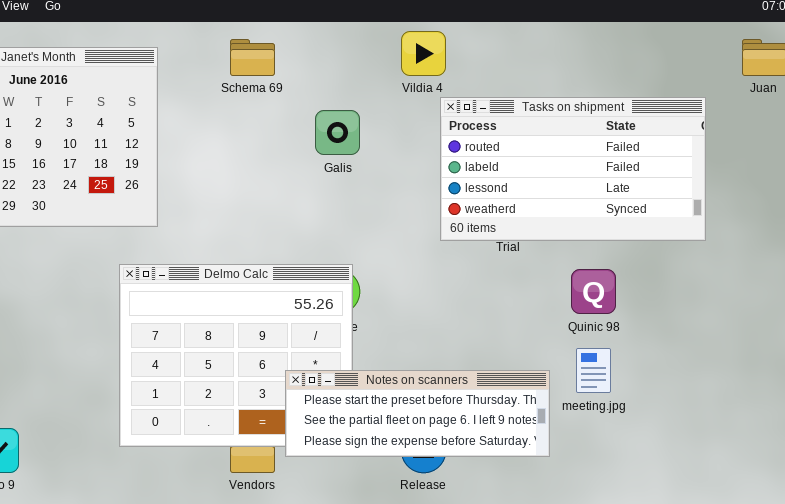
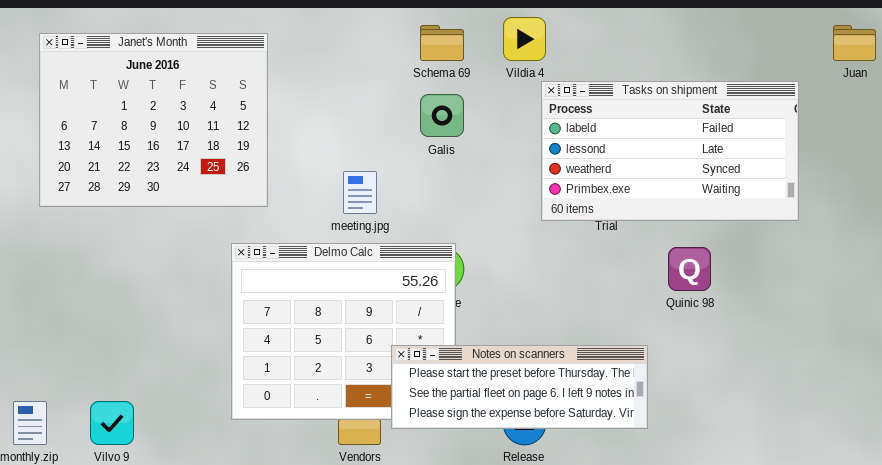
Schema 69: [230,39,275,76] -> [420,25,464,61], moved
Tasks on shipment: [440,97,706,241] -> [541,81,799,221], scrolled down 1 row
meeting.jpg: [576,348,611,393] -> [343,171,377,214], moved

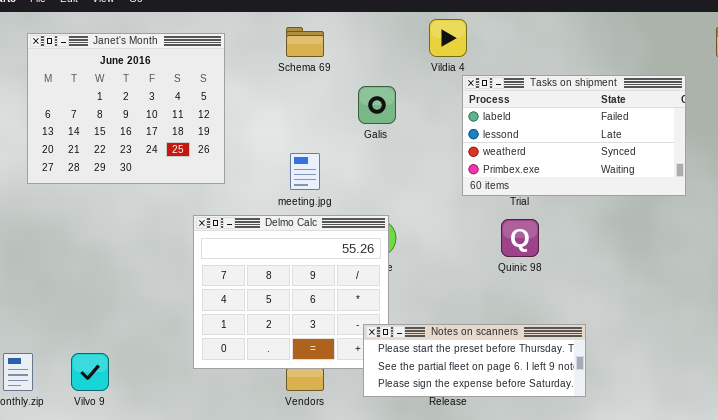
Schema 69: [420,25,464,61] -> [286,27,324,57], moved
Quinic 98: [668,247,711,291] -> [501,219,539,257], moved
Notes on scanners: [391,345,648,429] -> [363,324,586,397], moved

